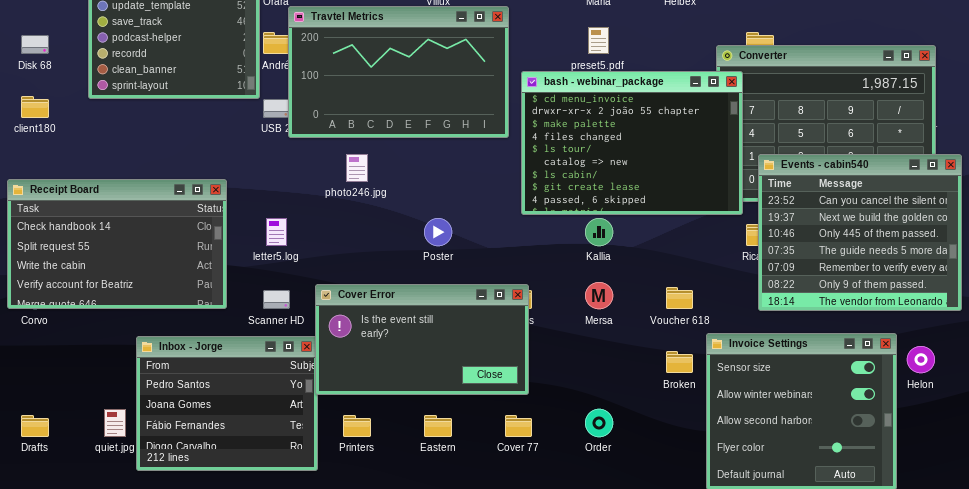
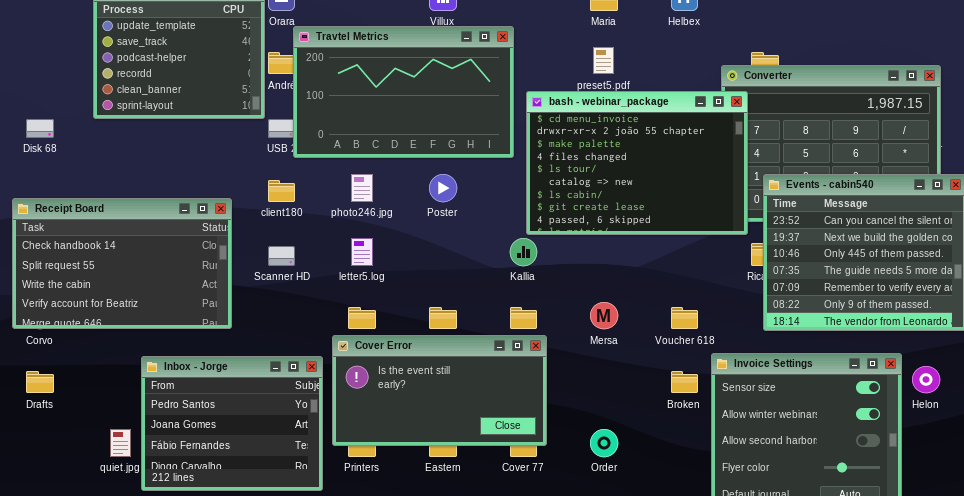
Disk 68: [21,35,49,54] -> [26,119,54,138], moved
client180: [21,96,49,118] -> [268,180,295,202], moved
letter5.log: [266,218,287,246] -> [351,238,373,266], moved
Poster: [424,218,452,246] -> [429,174,457,202], moved
Kallia: [585,218,613,246] -> [510,238,537,266], moved
Cover Error: [315,284,529,395] -> [332,335,547,446], moved
Scanner HD: [263,290,290,309] -> [268,246,295,266], moved
Drafts: [21,415,49,437] -> [26,371,54,393], moved

